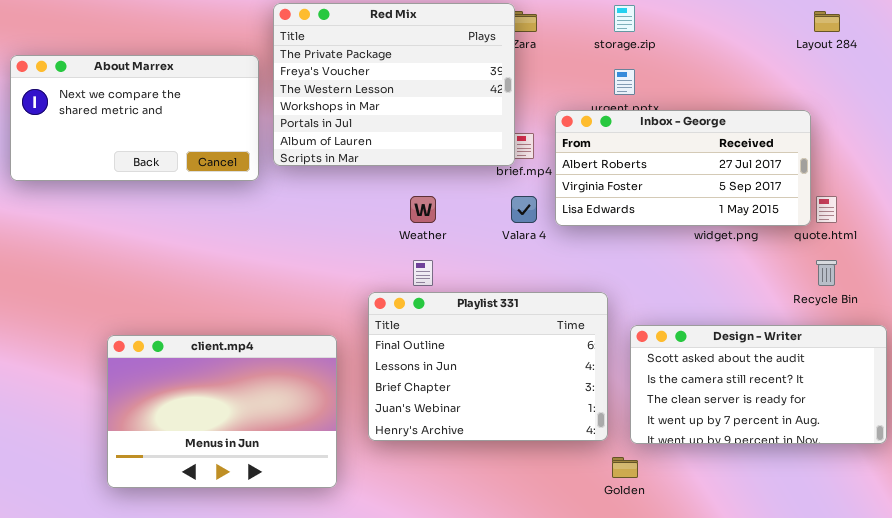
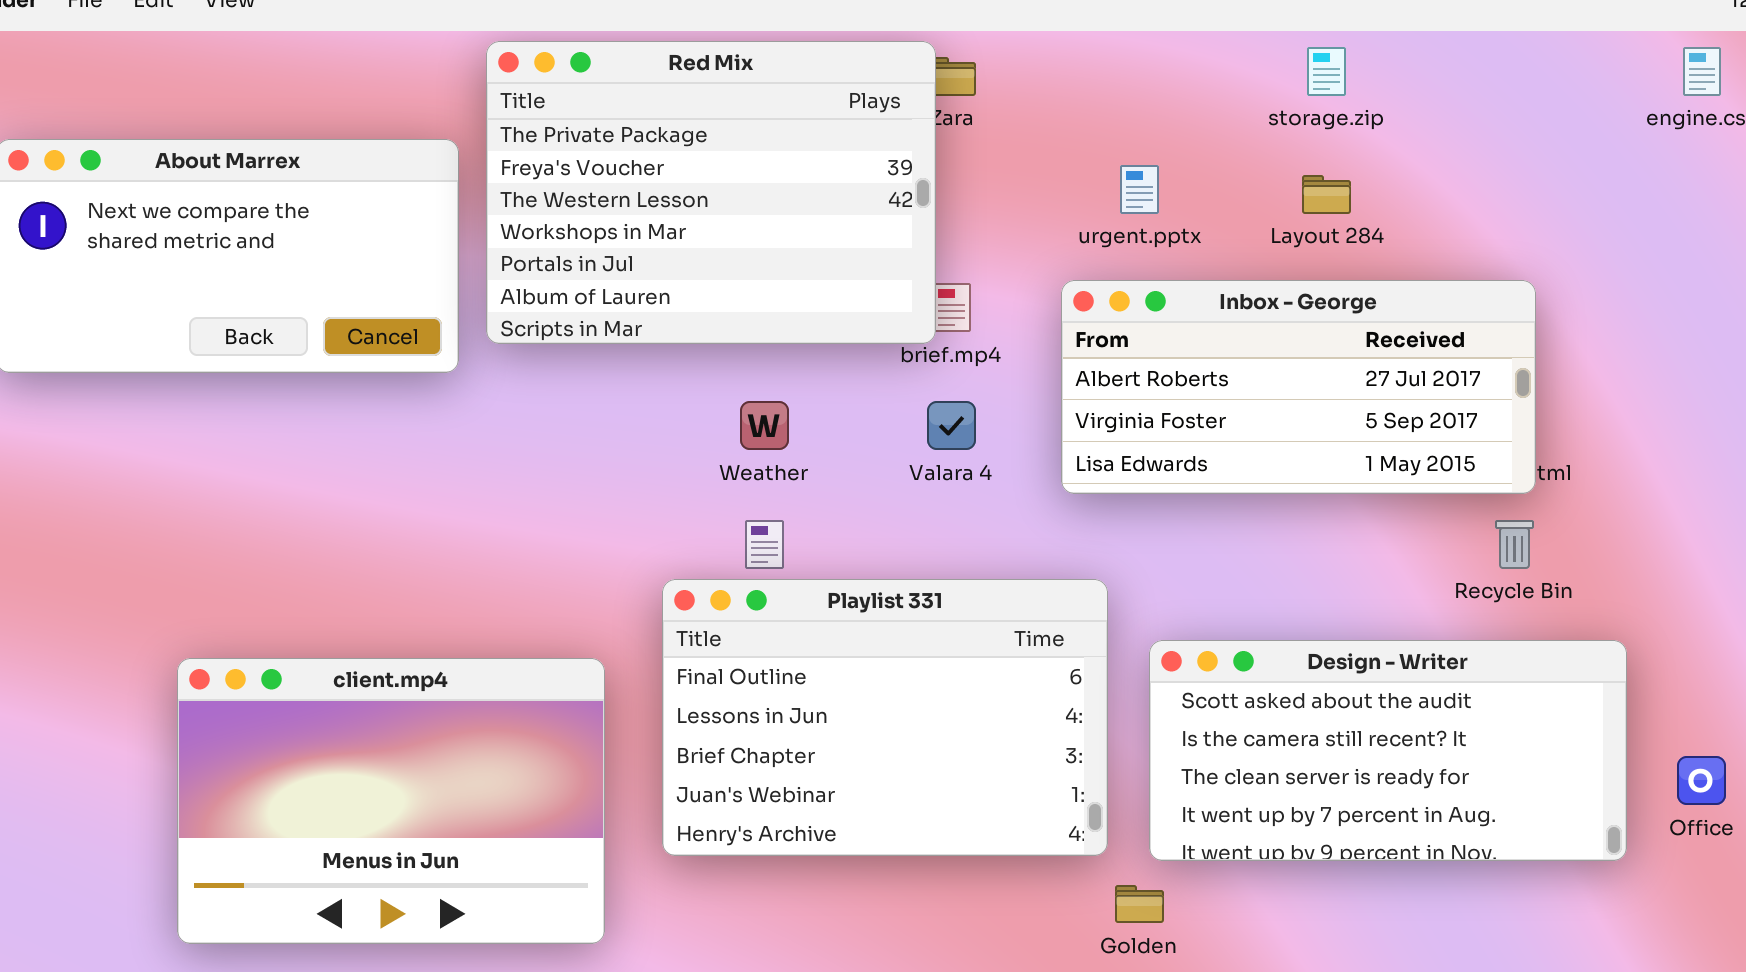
storage.zip: [614,5,635,32] -> [1307,47,1346,96], moved
Layout 284: [814,11,840,32] -> [1302,175,1351,214], moved
Inbox - George: [555,110,811,226] -> [1061,280,1536,494], moved

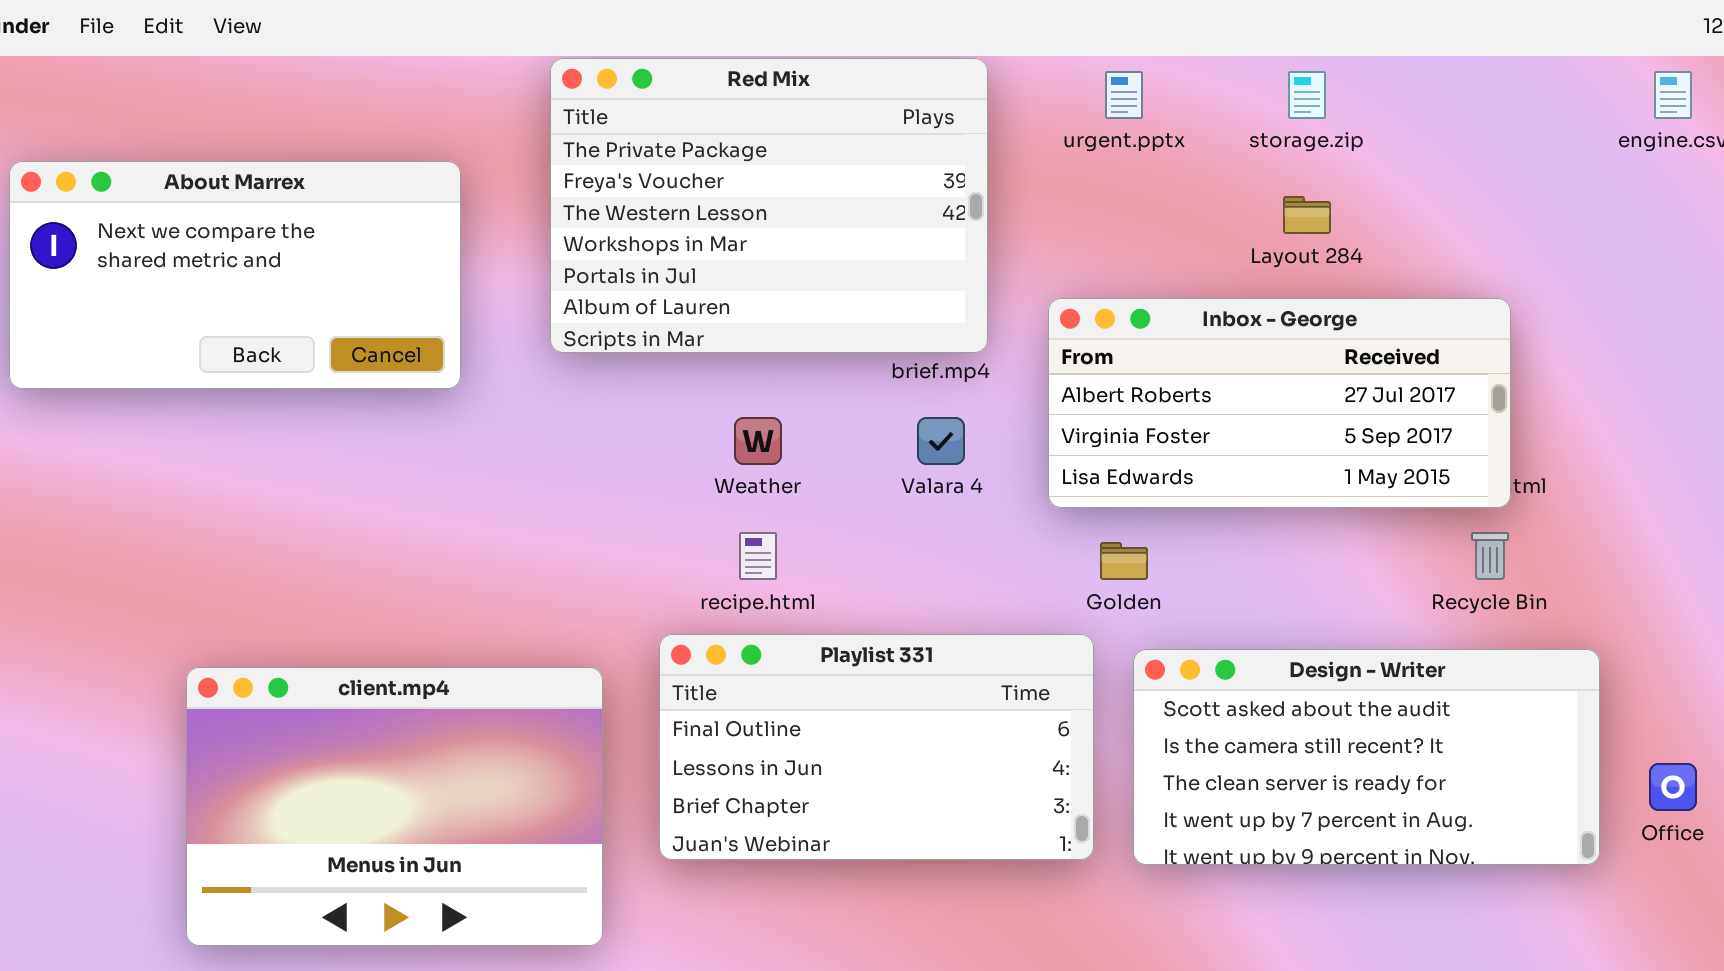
Red Mix: [486,41,936,344] -> [550,58,988,353], moved
urgent.pptx: [1120,165,1159,214] -> [1105,71,1143,119], moved
Playlist 331: [662,579,1108,856] -> [659,634,1094,860], resized
Golden: [1115,885,1164,923] -> [1100,542,1148,580], moved

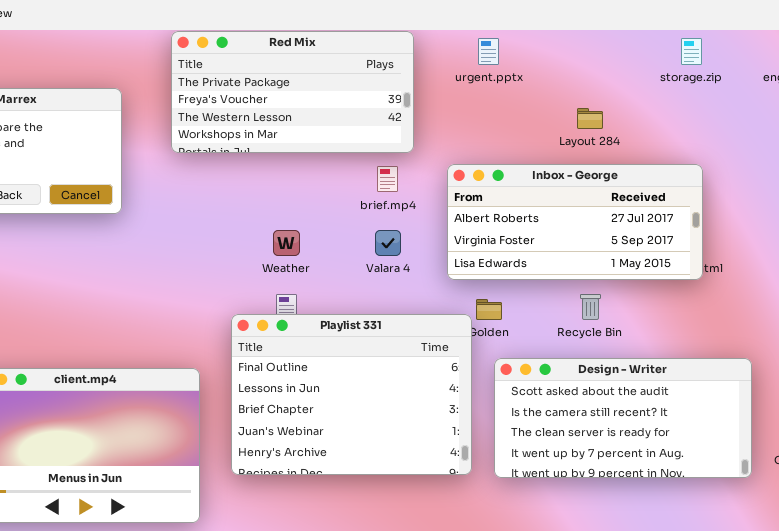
Red Mix: [550,58,988,353] -> [171,31,414,153], resized
storage.zip: [1288,71,1326,119] -> [681,38,702,65], moved
Recycle Bin: [1471,532,1509,580] -> [580,294,601,320], moved
Playlist 331: [659,634,1094,860] -> [231,314,472,475], resized

